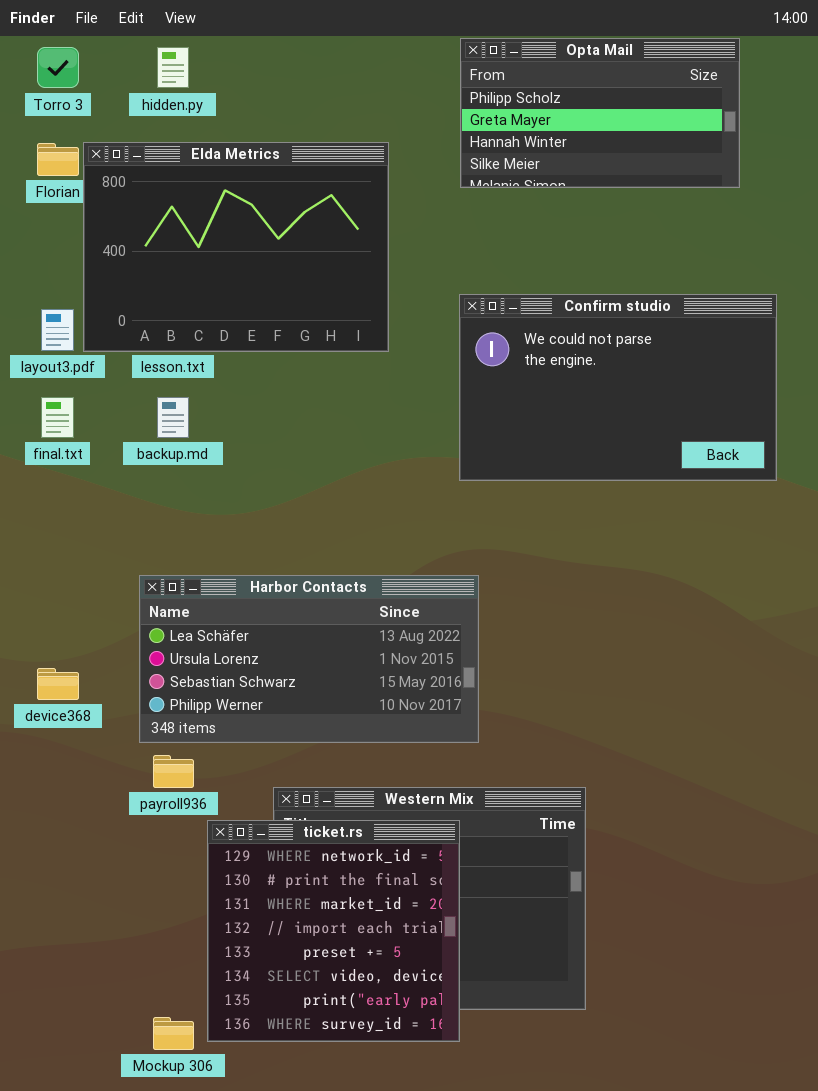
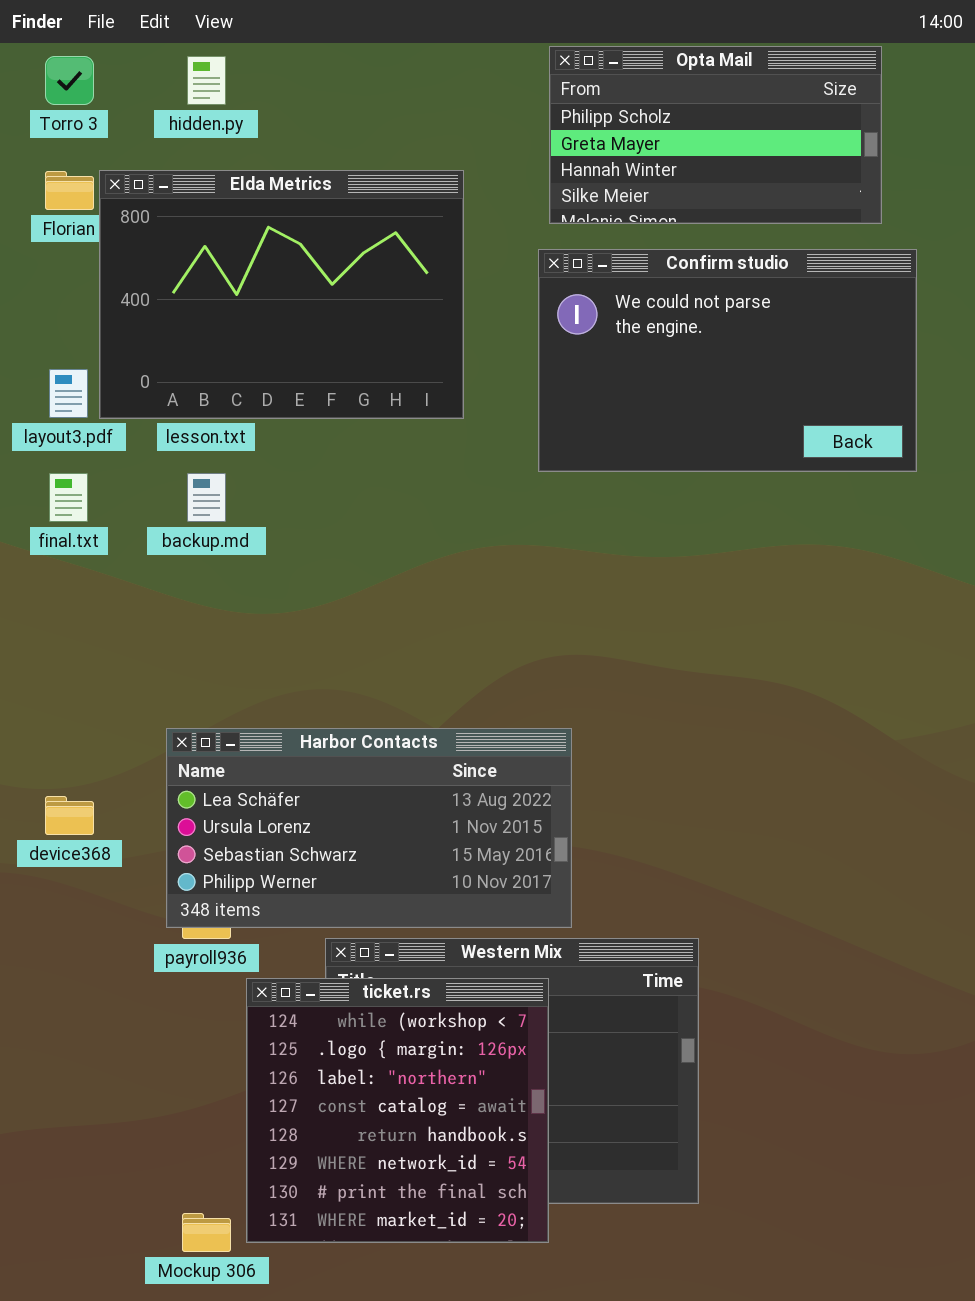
Confirm studio: [459,294,777,481] -> [538,249,917,472], moved
Harbor Contacts: [139,575,479,743] -> [166,728,572,928], moved
ticket.rs: [207,820,460,1042] -> [246,978,549,1243], scrolled up 5 rows

